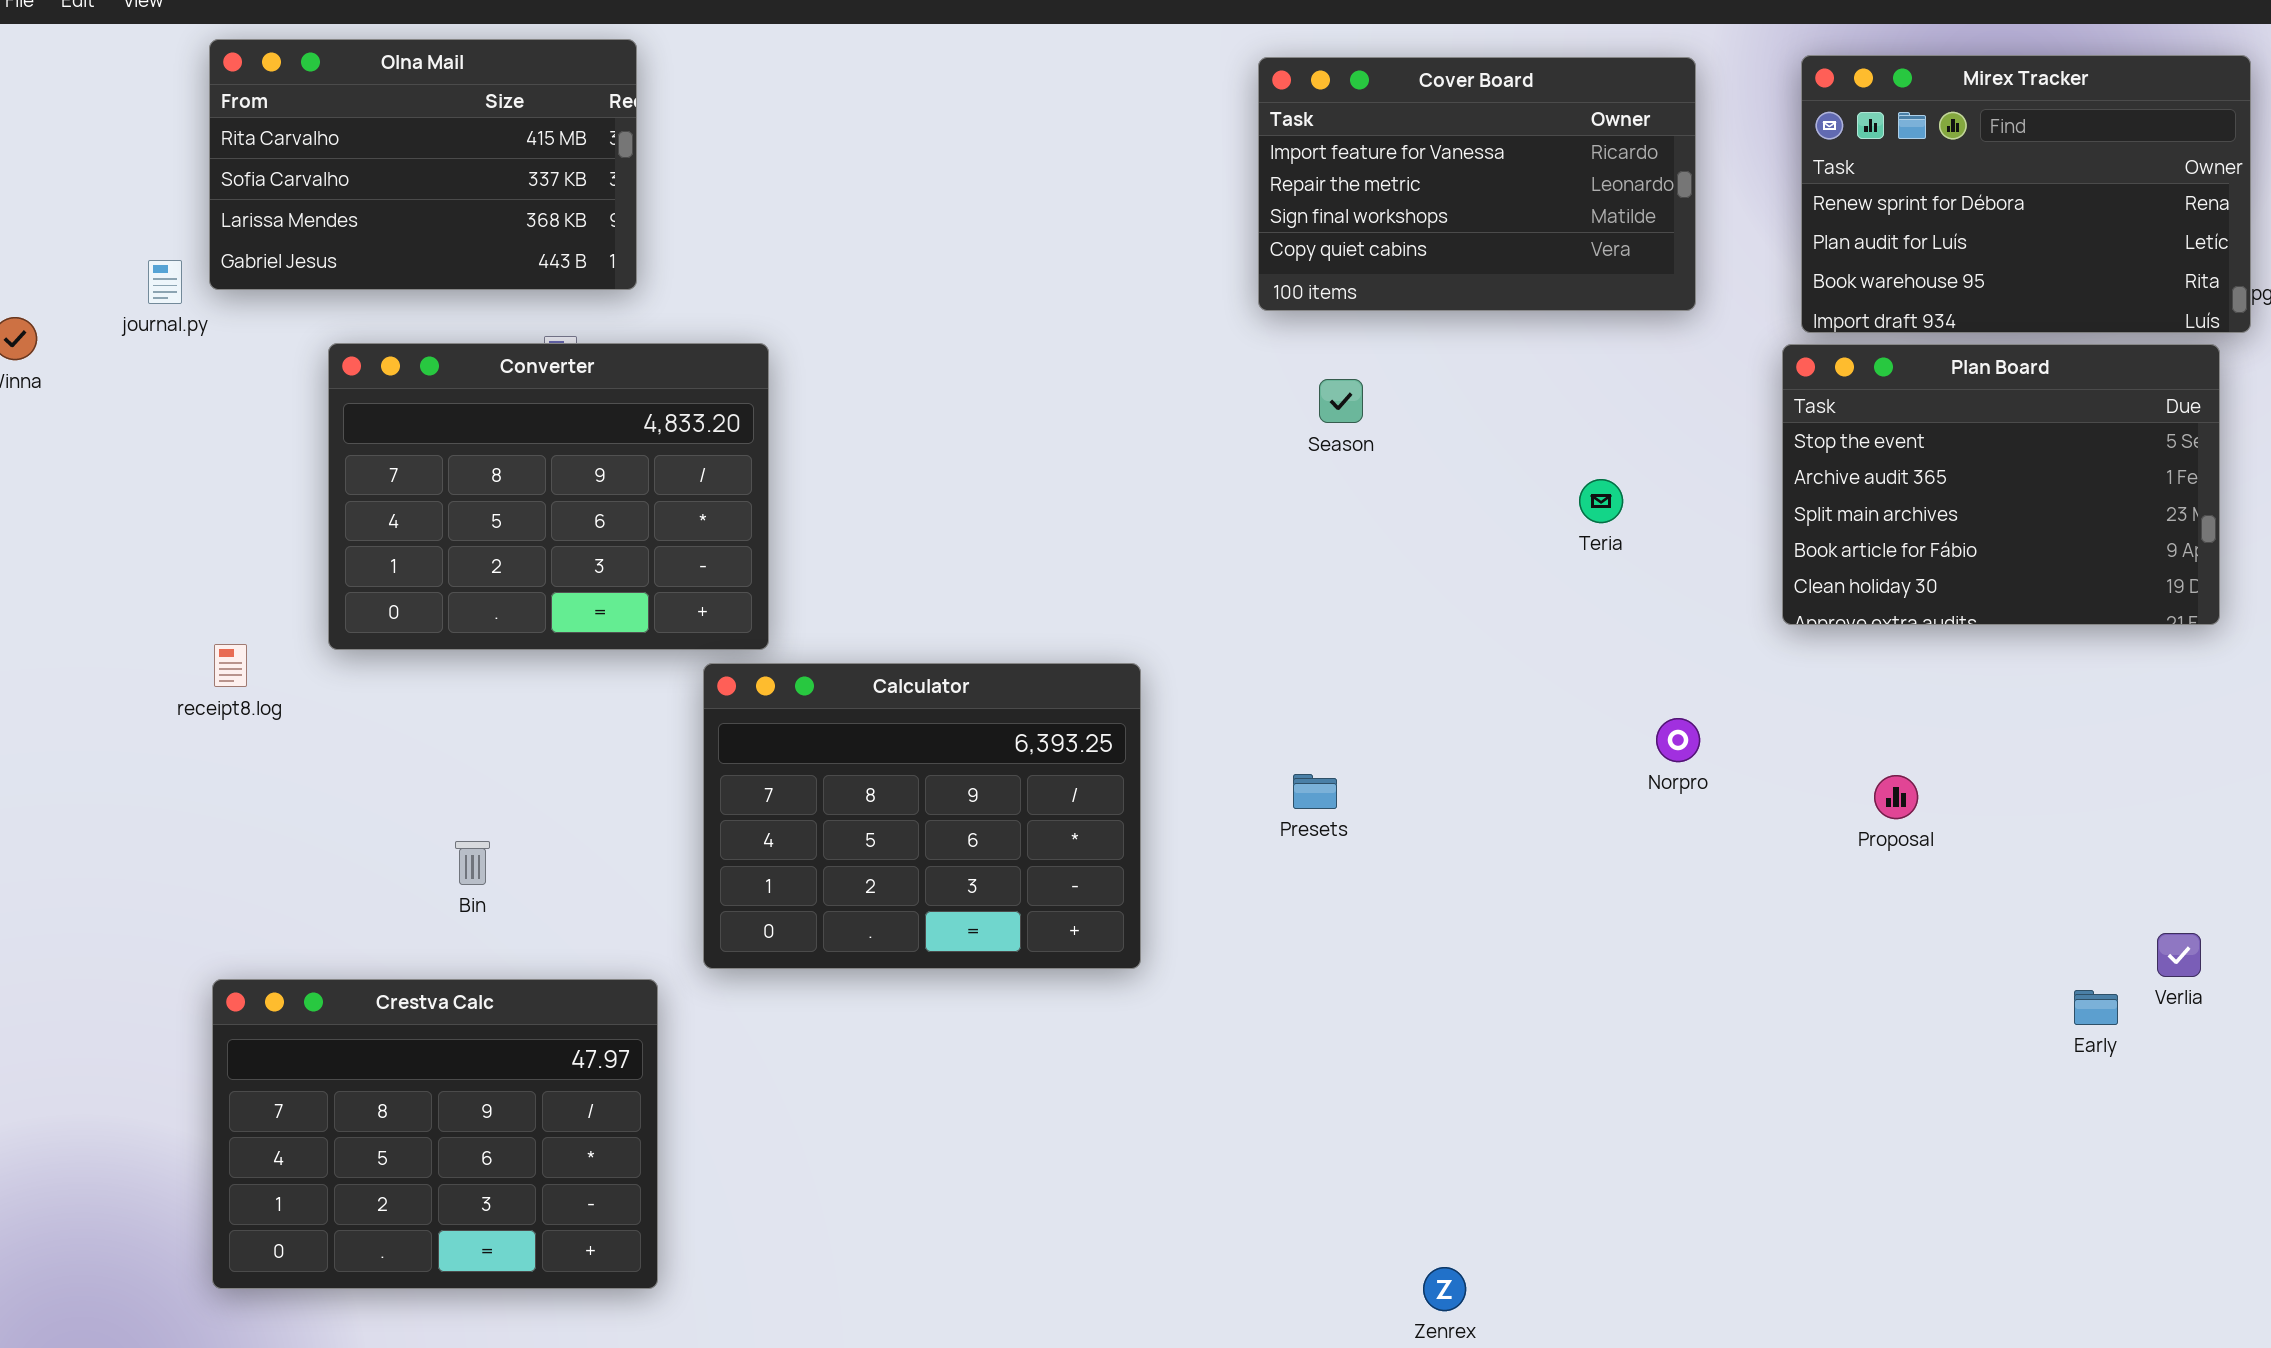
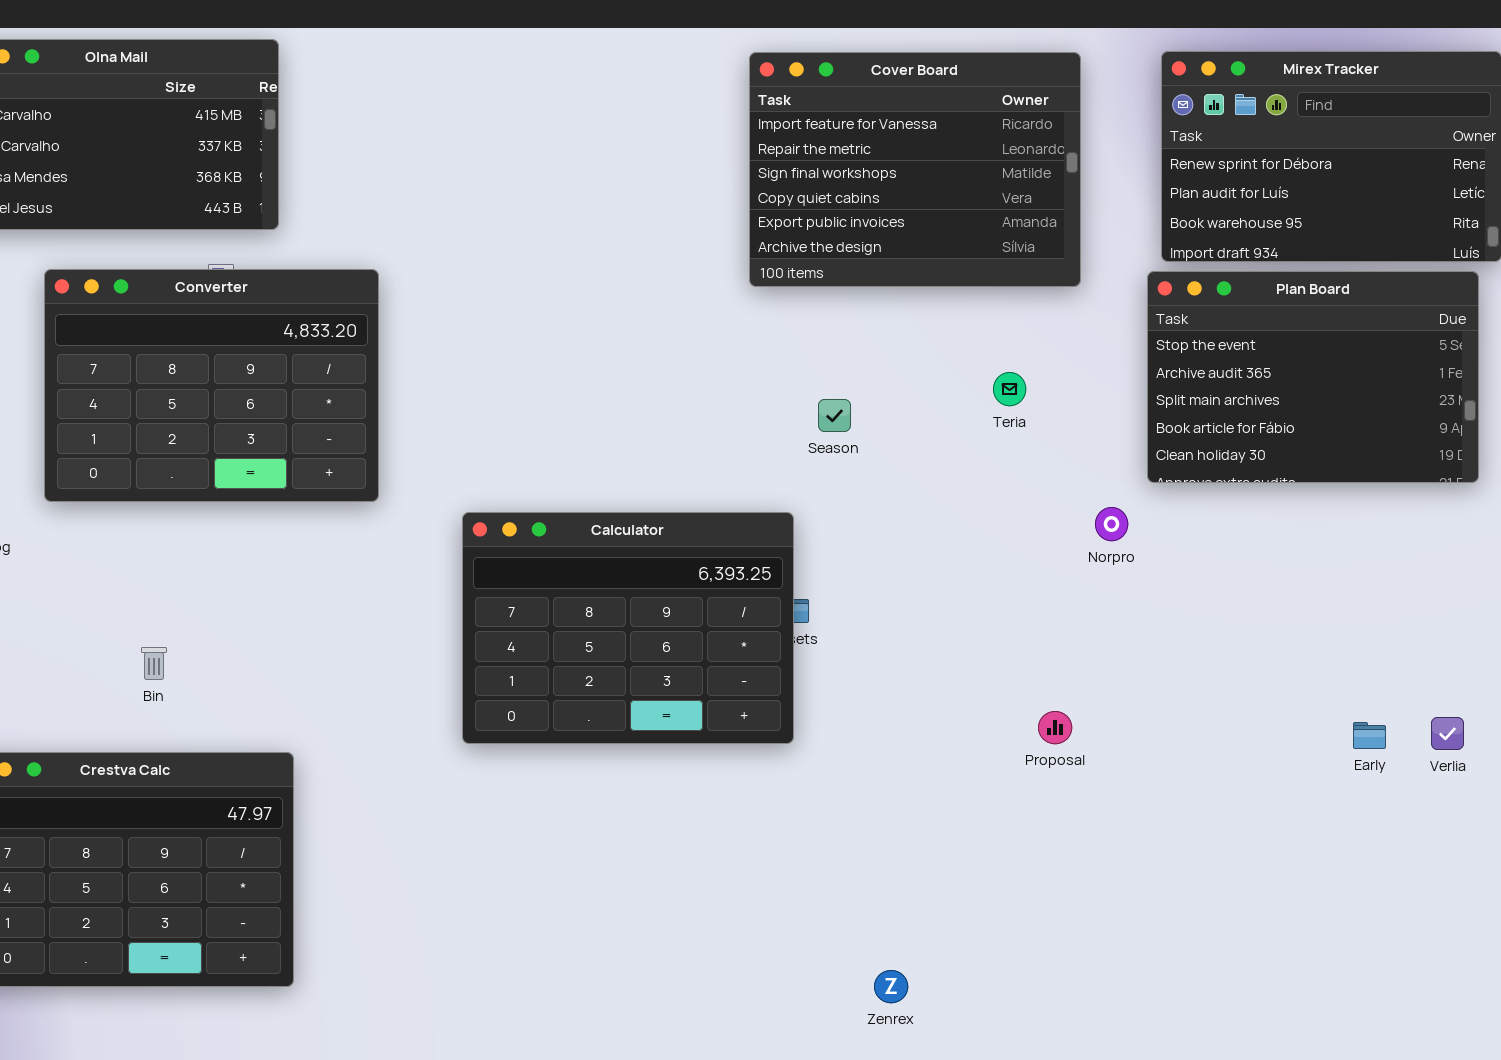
Cover Board: [1258,57,1696,311] -> [749,52,1081,287], resized
Season: [1319,379,1363,423] -> [818,399,851,432], moved
Calculator: [703,663,1141,969] -> [462,512,794,744], moved
Norpro: [1656,718,1700,762] -> [1095,507,1128,541], moved
Proposal: [1874,775,1918,819] -> [1038,711,1072,744], moved
Early: [2074,990,2118,1025] -> [1353,722,1386,749], moved

